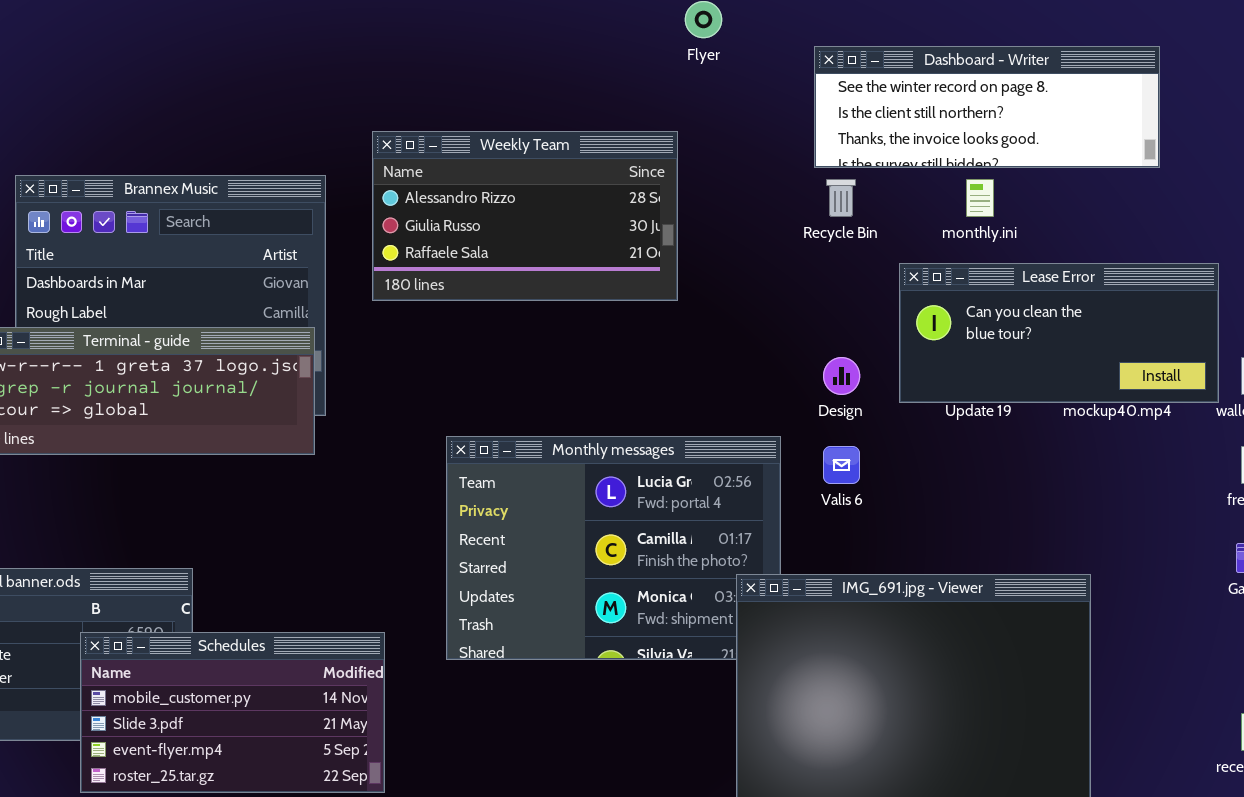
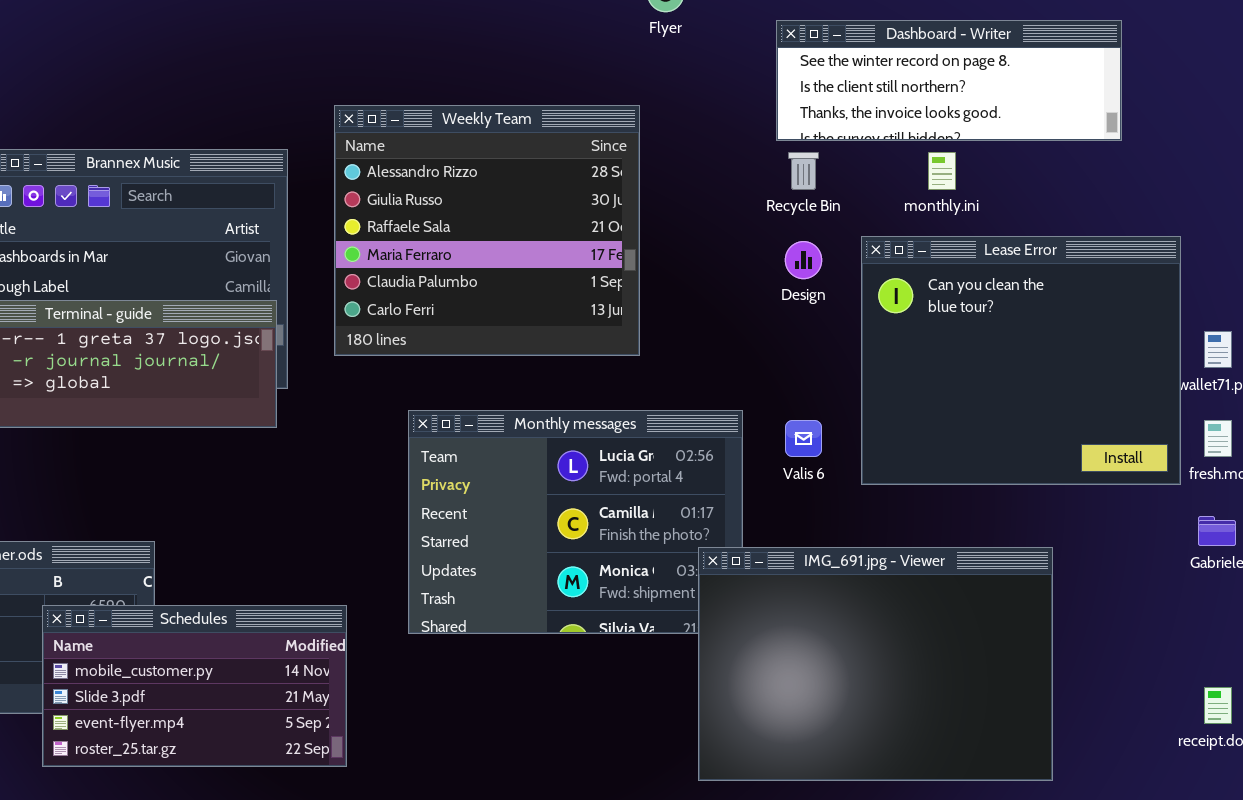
Weekly Team: [372,131,678,301] -> [334,105,640,356], resized
Lease Error: [899,263,1219,403] -> [861,236,1181,485], resized
Design: [823,357,860,395] -> [785,241,822,279], moved

